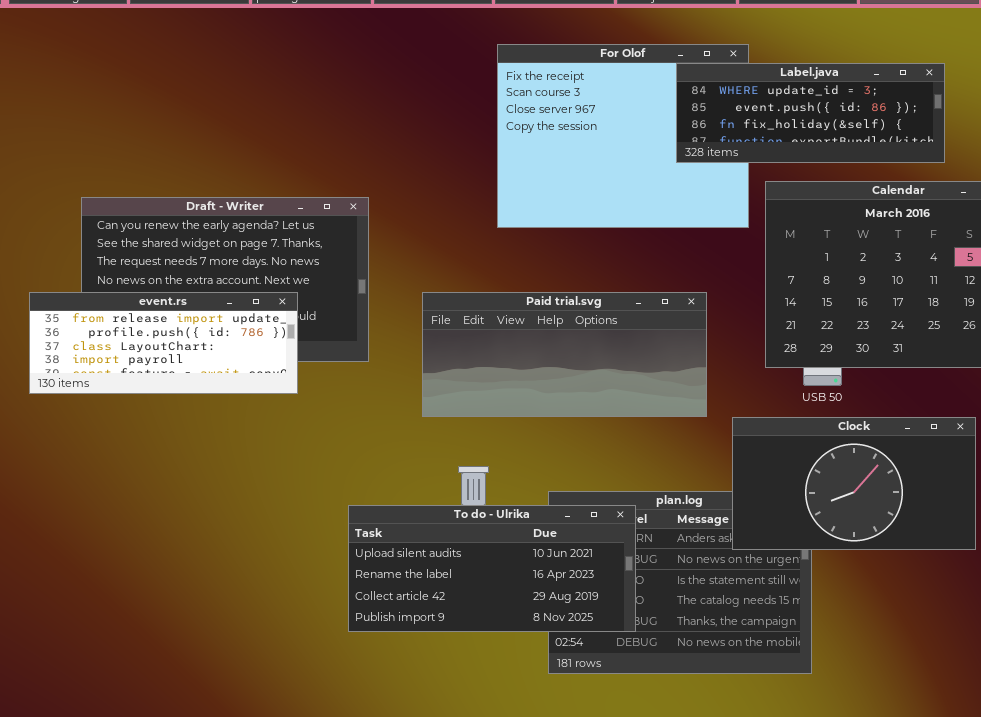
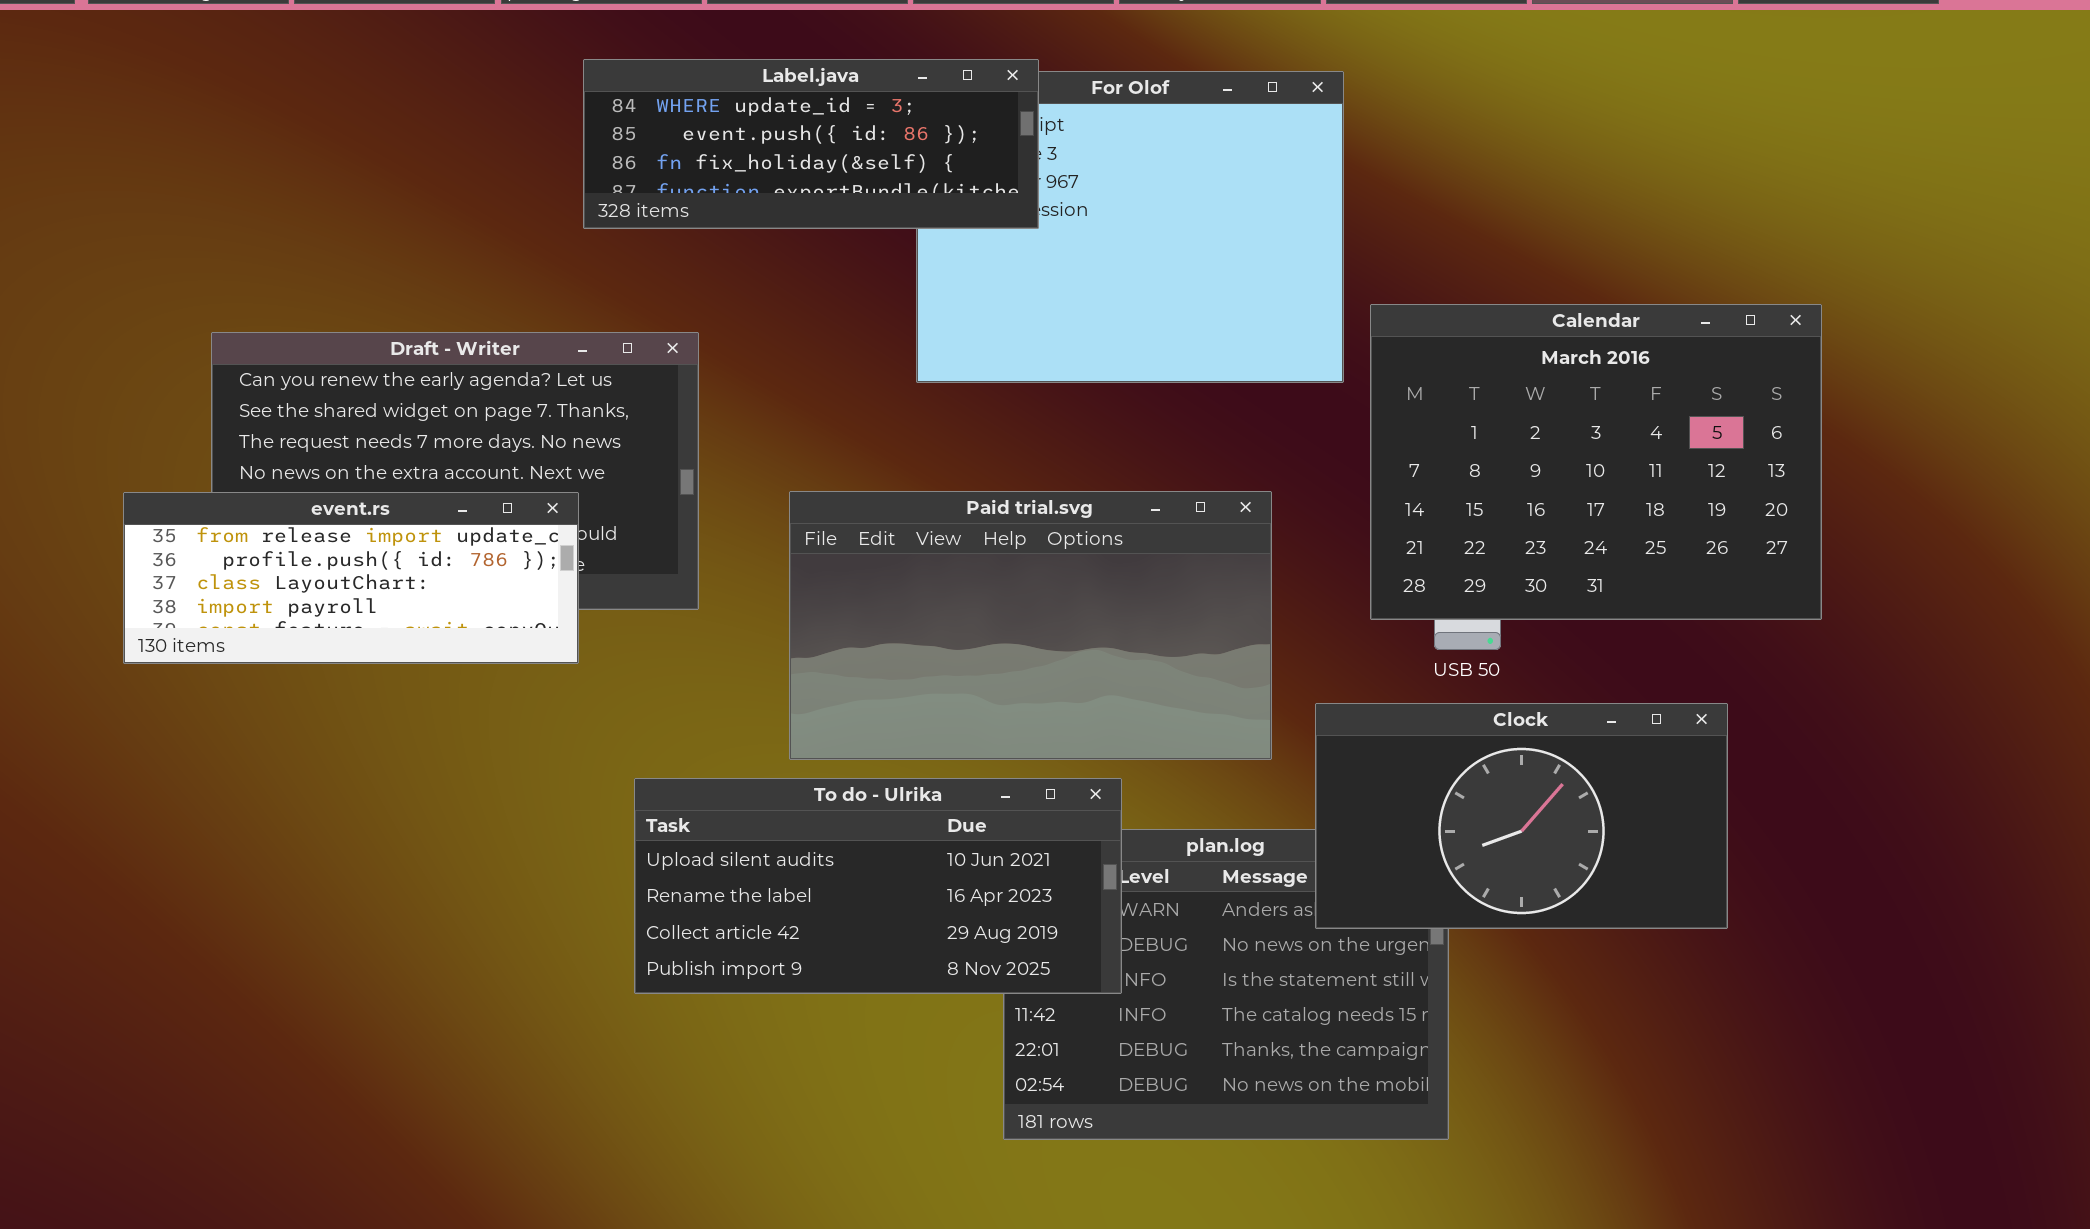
Label.java: [676,63,945,163] -> [583,59,1039,229], moved
Paid trial.svg: [422,292,707,417] -> [789,491,1272,760], resized
To do - Ulrika: [348,505,636,632] -> [634,778,1122,994], moved

